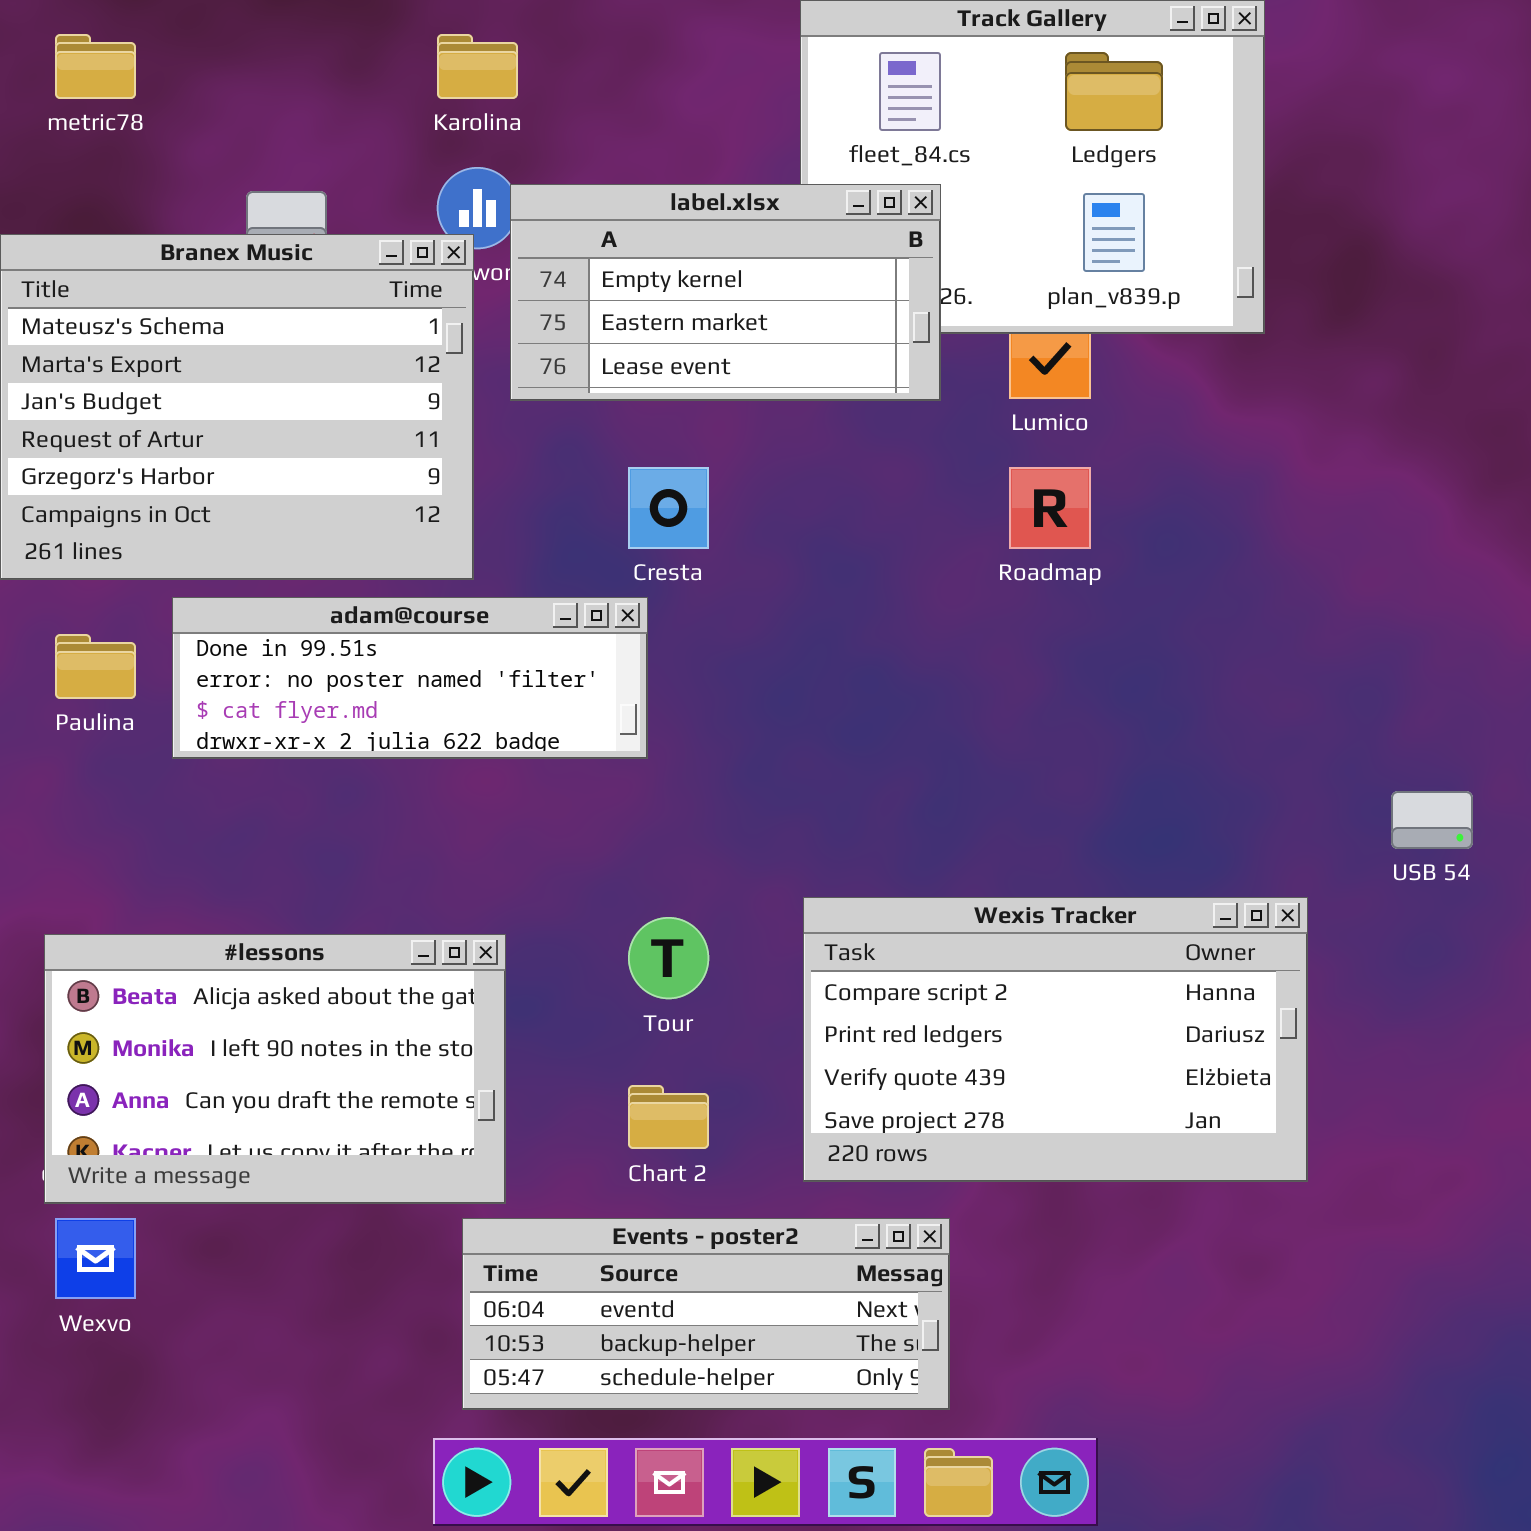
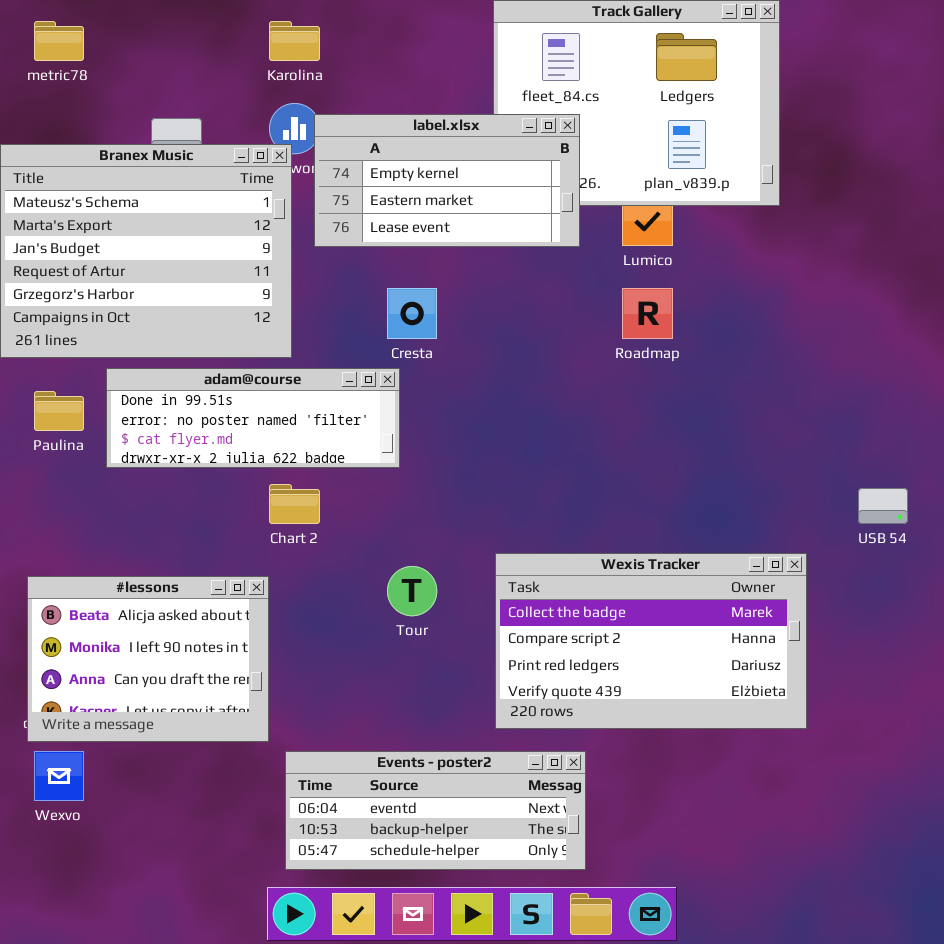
Wexis Tracker: [803,897,1308,1182] -> [495,553,807,729], scrolled up 1 row
#lessons: [44,934,506,1204] -> [27,576,269,742], resized
Chart 2: [628,1085,709,1149] -> [269,484,320,524], moved

